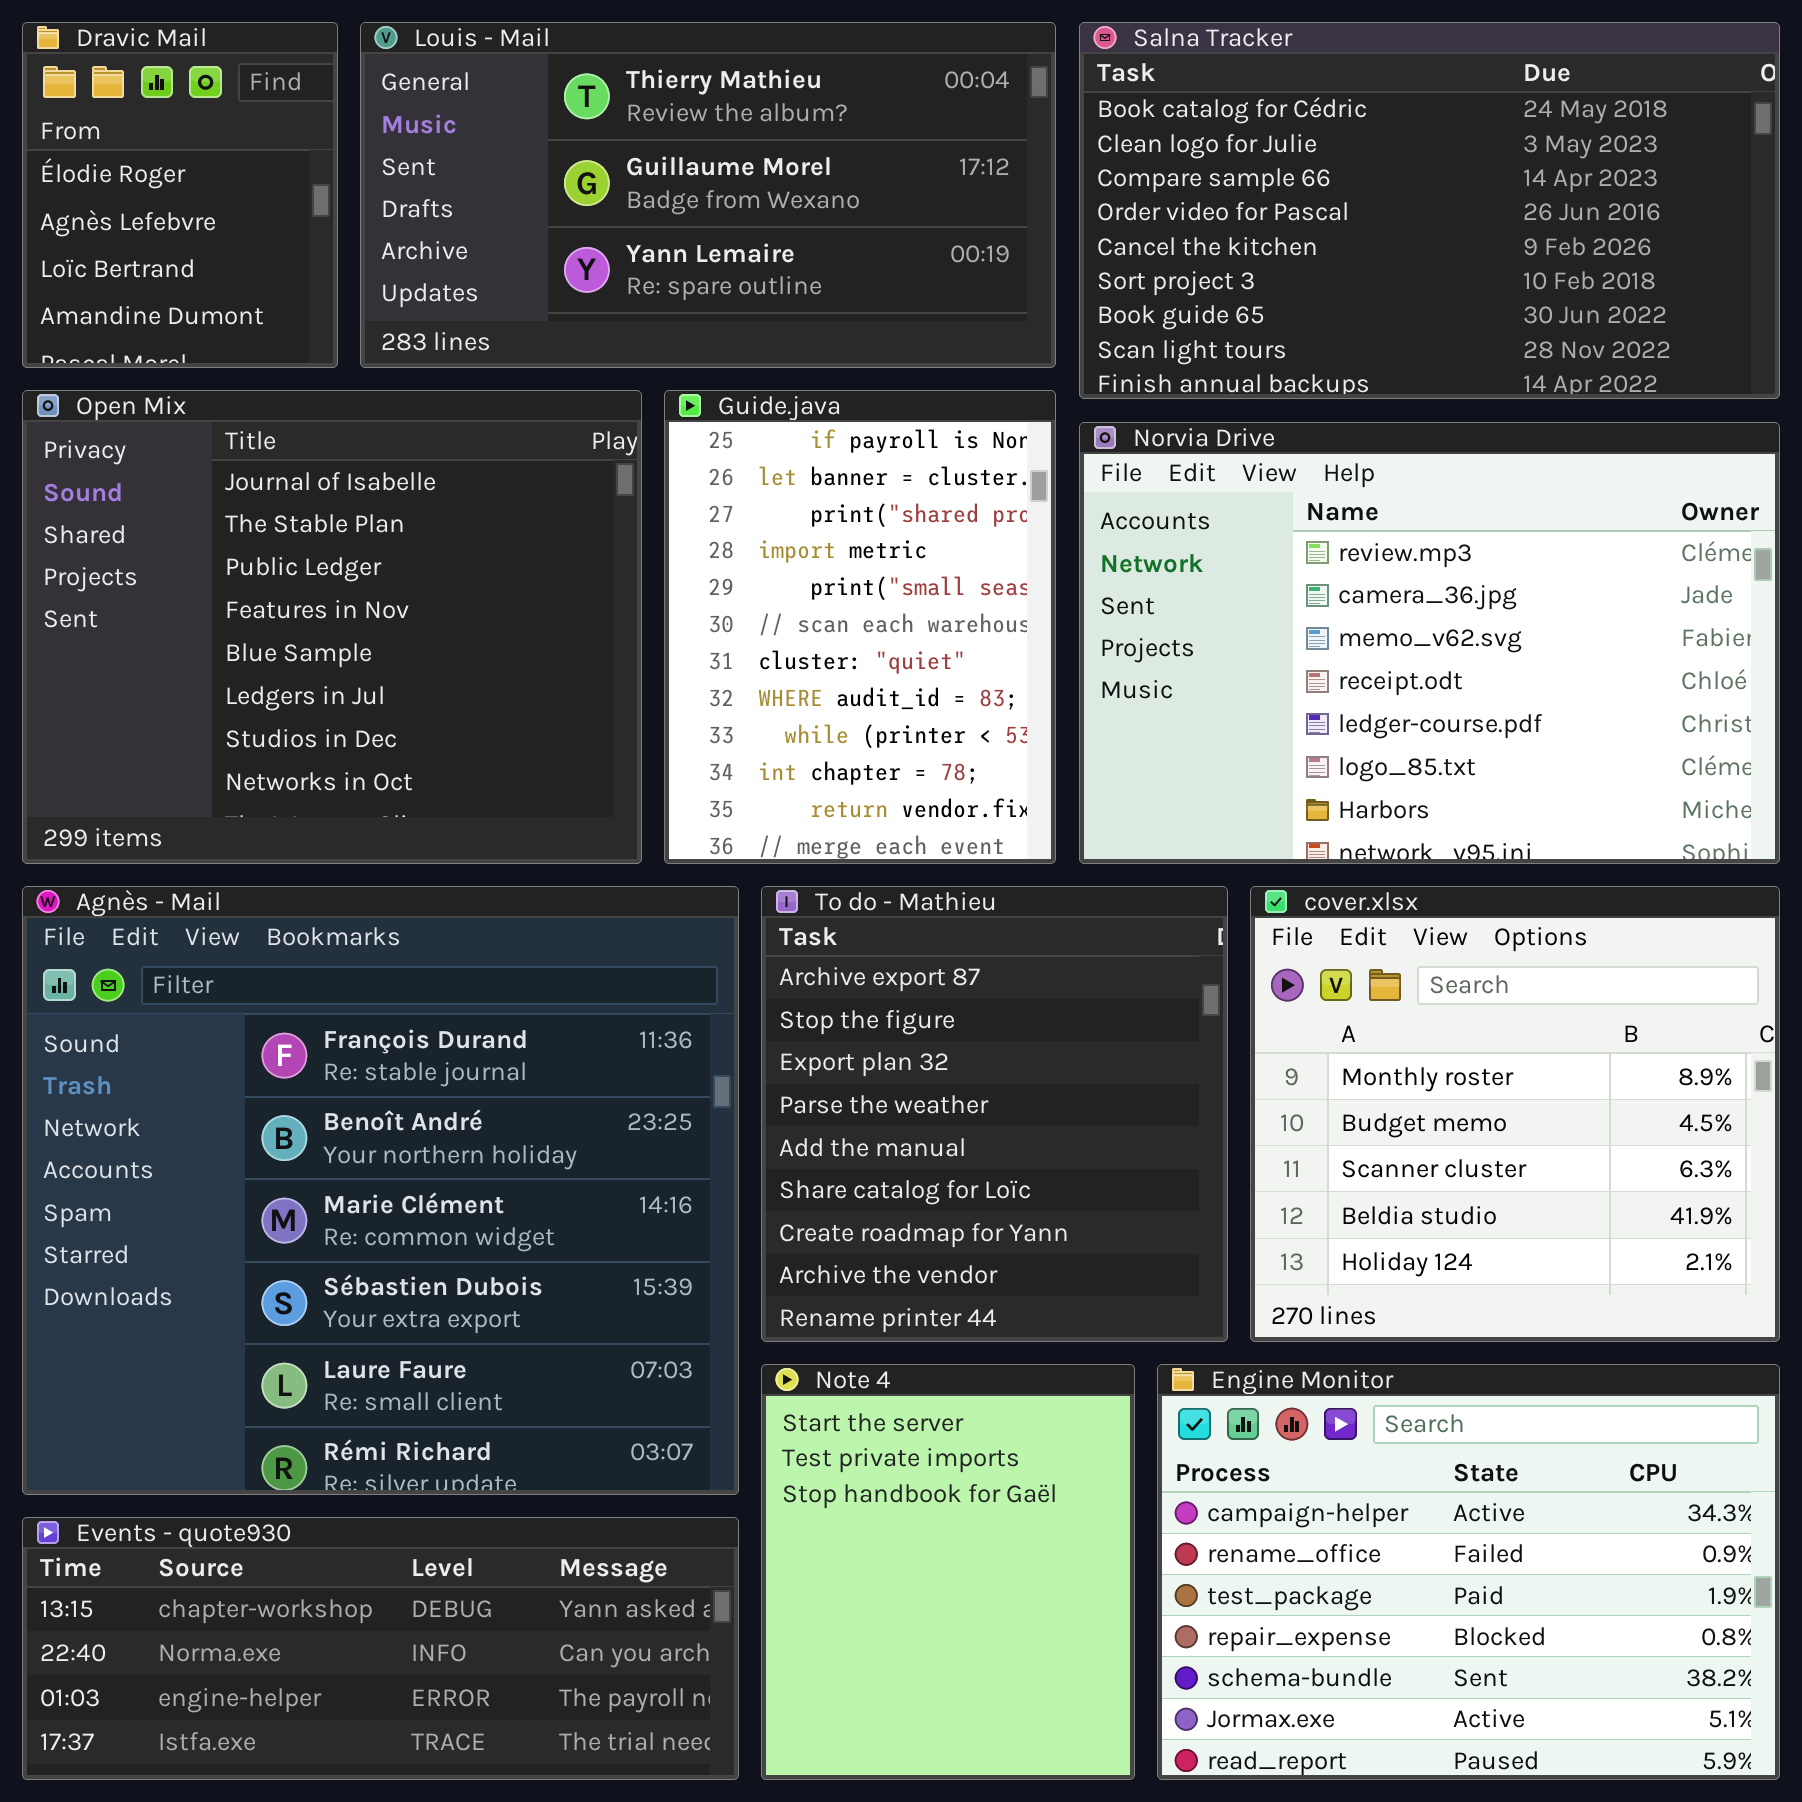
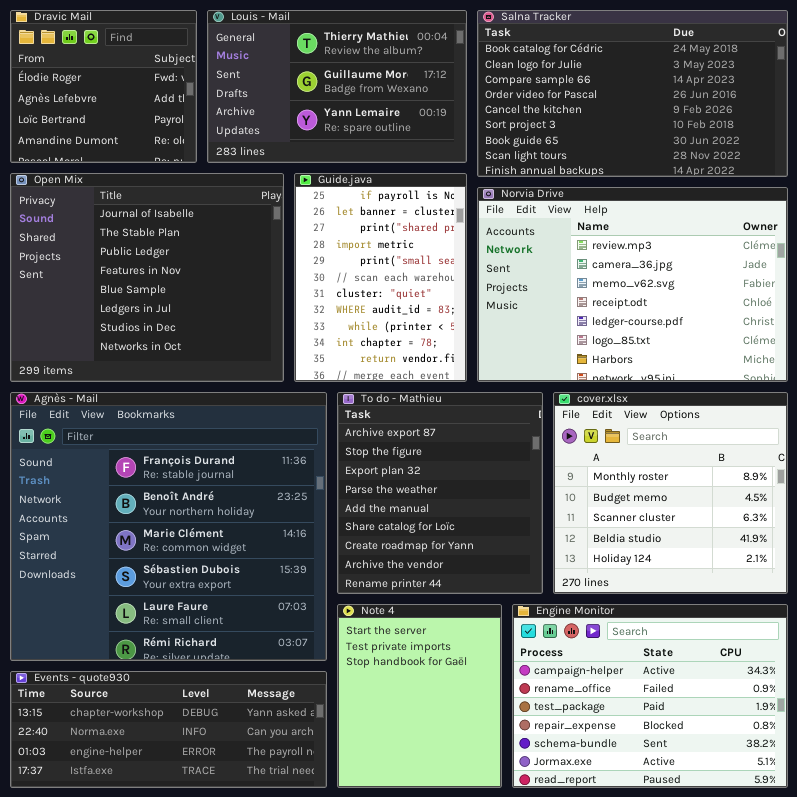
Dravic Mail: [22,22,338,368] -> [10,10,197,163], resized
Louis - Mail: [360,22,1056,368] -> [207,10,467,163], resized

